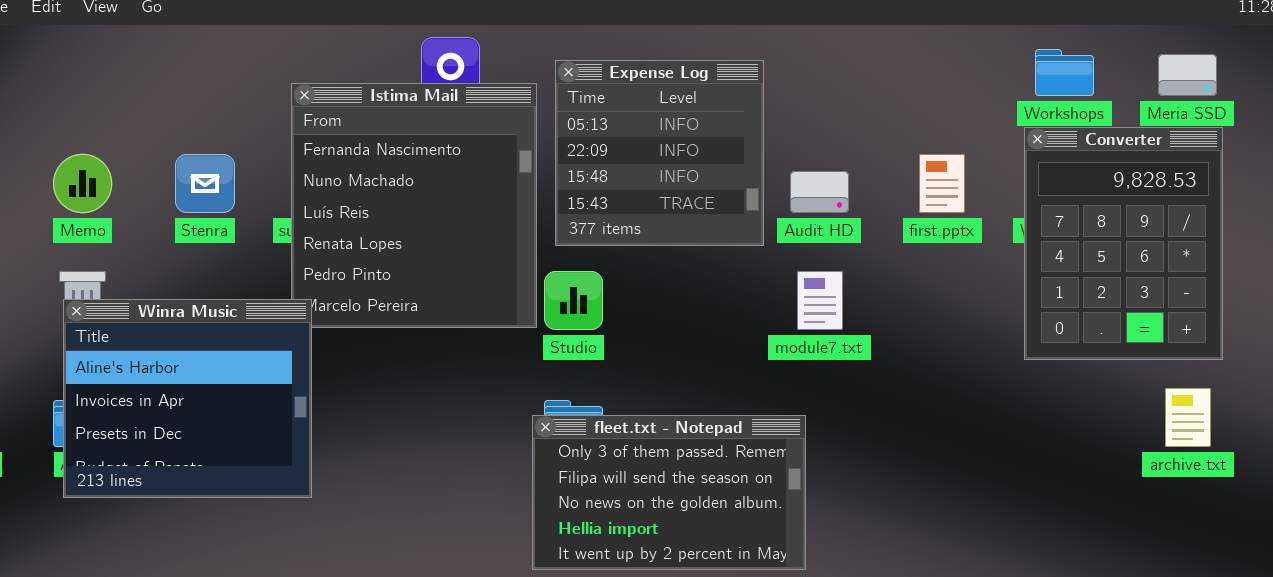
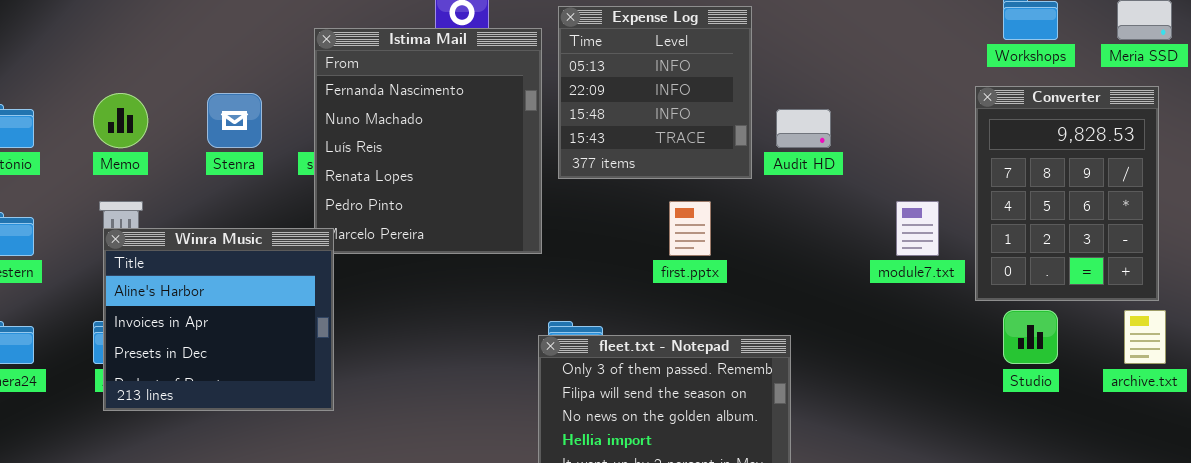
Converter: [1024,127,1223,360] -> [975,86,1159,301], moved
first.pptx: [919,154,965,213] -> [669,201,711,256], moved
Studio: [544,271,603,330] -> [1003,310,1058,364], moved
module7.txt: [797,271,843,330] -> [896,201,939,256], moved

